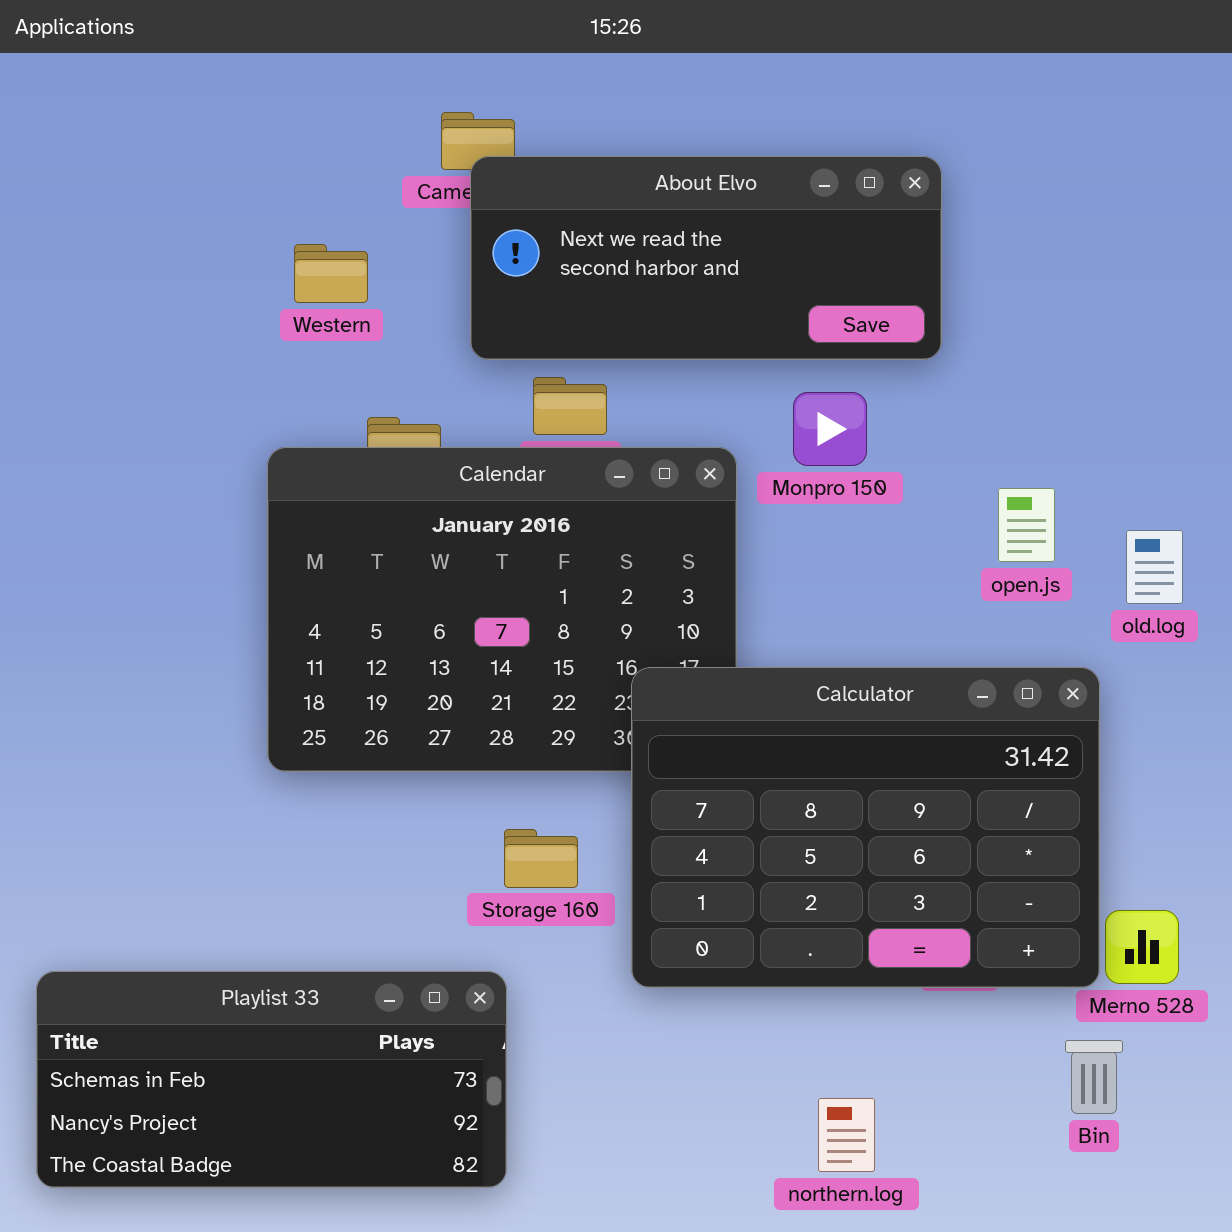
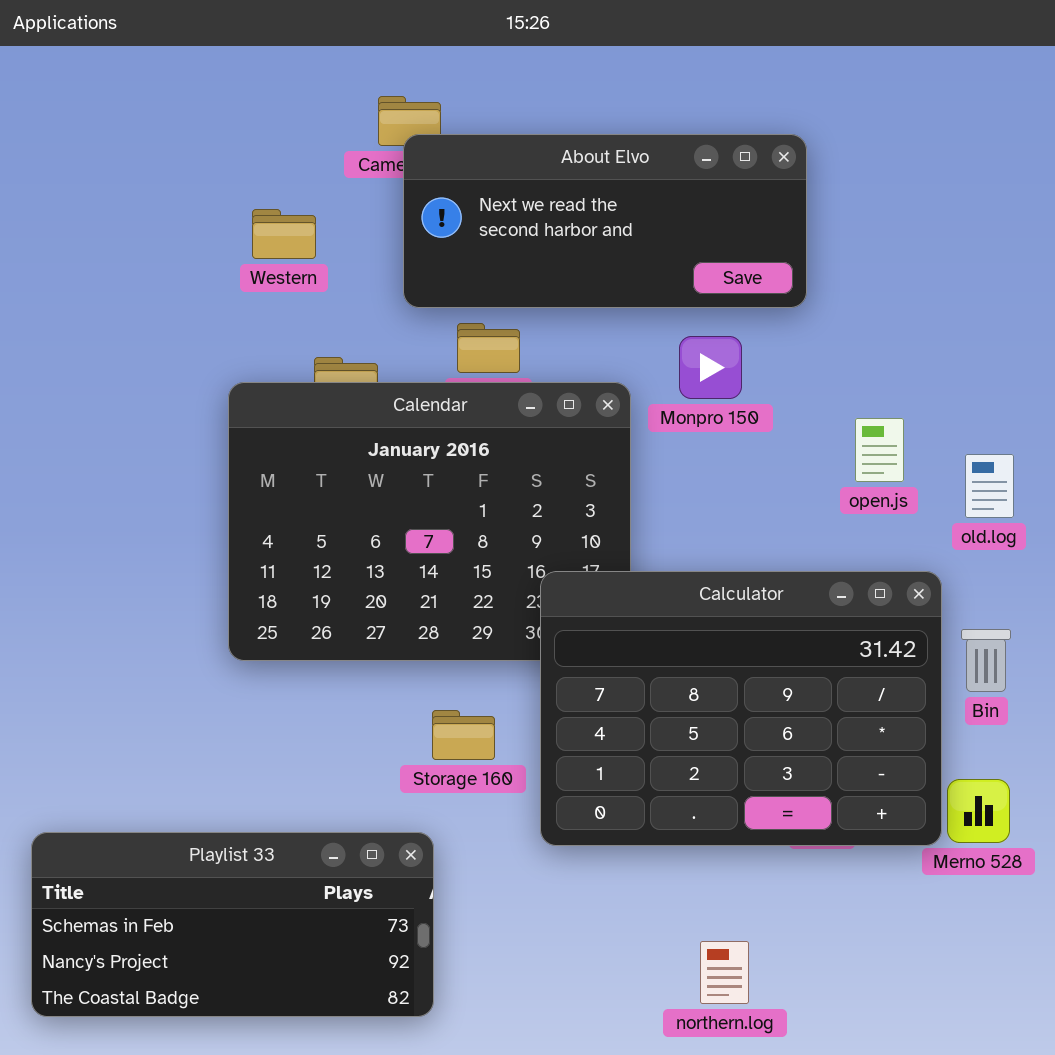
Bin: [1065,1040,1123,1114] -> [961,629,1011,692], moved

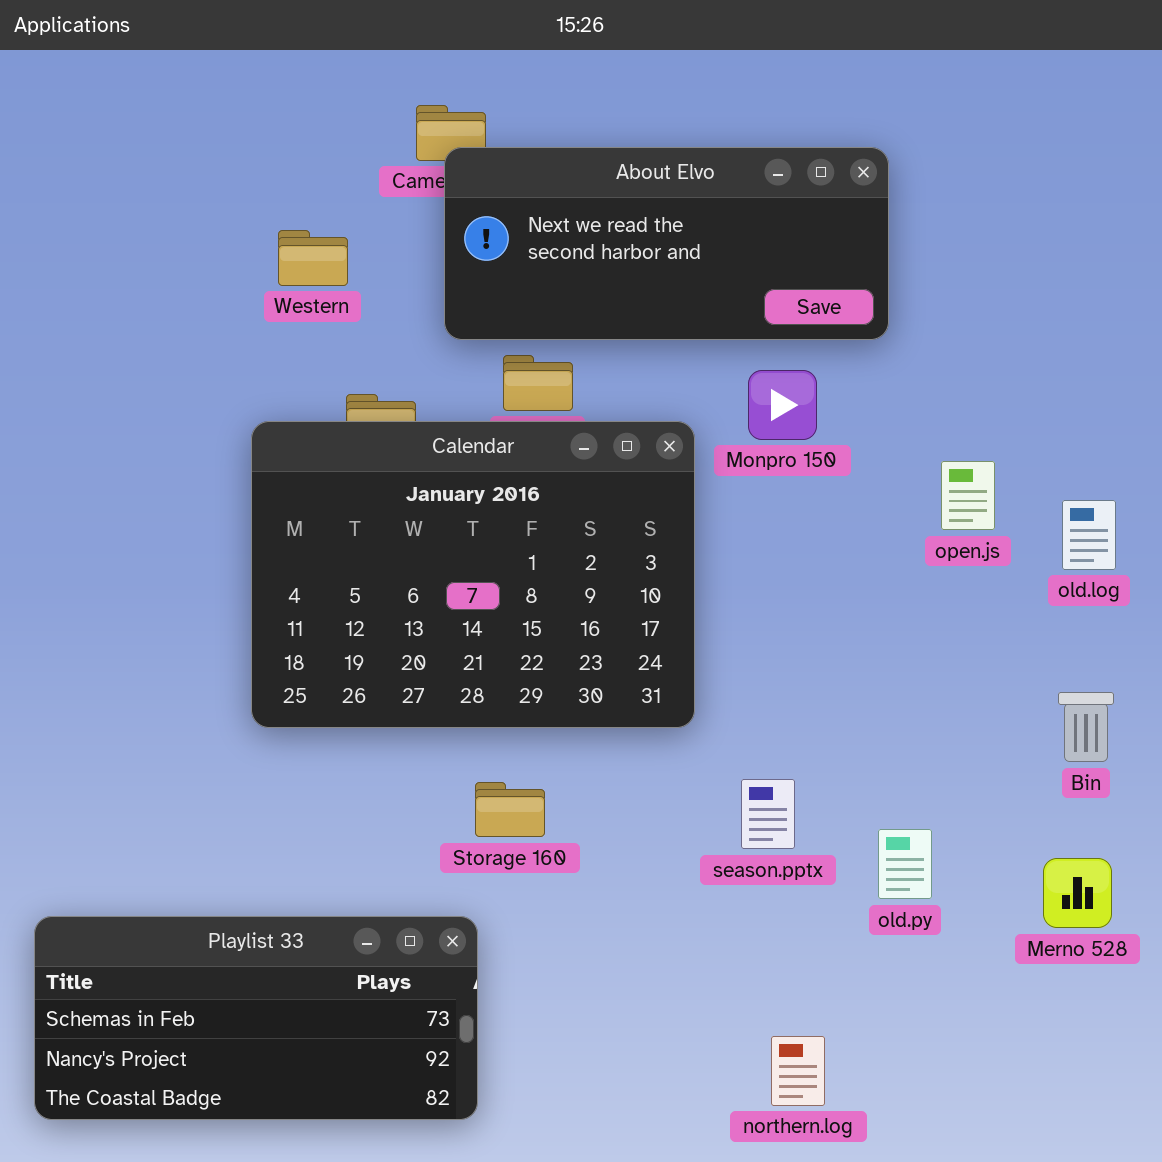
Calculator: [540,571,942,846] -> none, closed

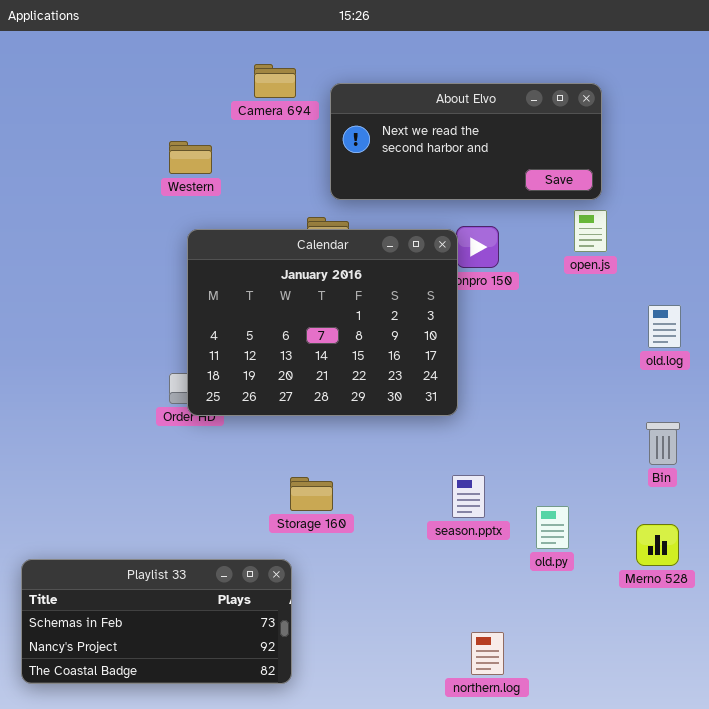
About Elvo: [444,147,889,340] -> [330,83,602,200], moved
Calendar: [251,421,695,728] -> [187,229,458,416], moved
open.js: [941,461,995,530] -> [574,210,607,252], moved

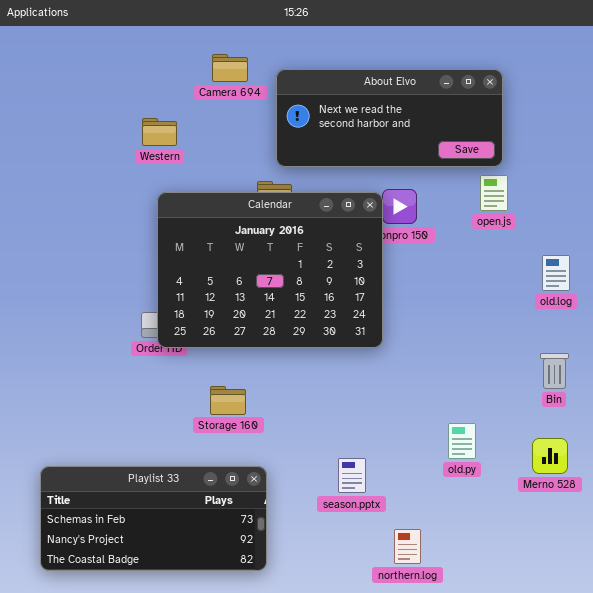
season.pptx: [452,475,485,518] -> [338,458,366,493], moved
Storage 160: [290,477,333,511] -> [210,386,246,415], moved
Playlist 33: [21,559,292,684] -> [40,466,267,571], moved

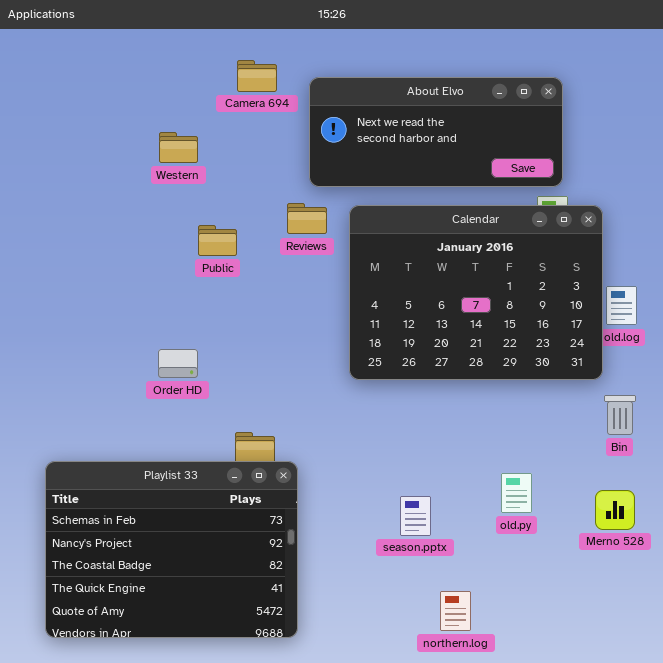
Calendar: [157,192,383,348] -> [349,205,603,380], moved
season.pptx: [338,458,366,493] -> [400,496,431,536], moved
Playlist 33: [40,466,267,571] -> [45,461,298,638], resized

